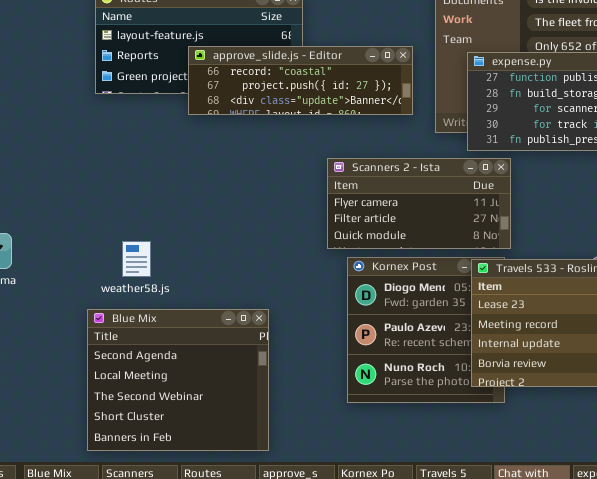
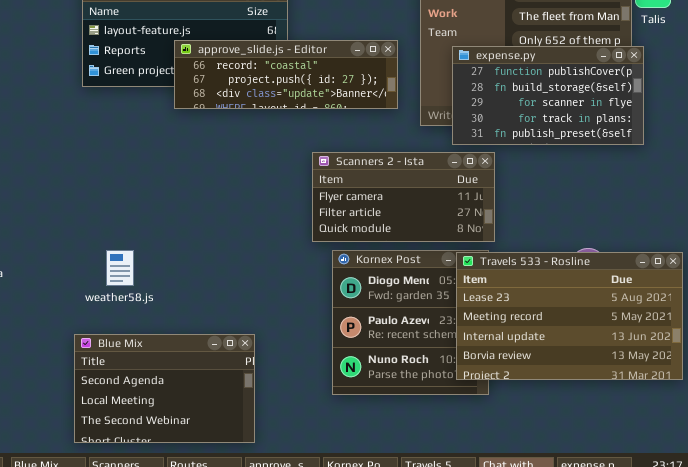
weather58.js: [122,241,151,277] -> [106,250,134,286], moved
Blue Mix: [87,309,269,451] -> [74,334,255,443], resized

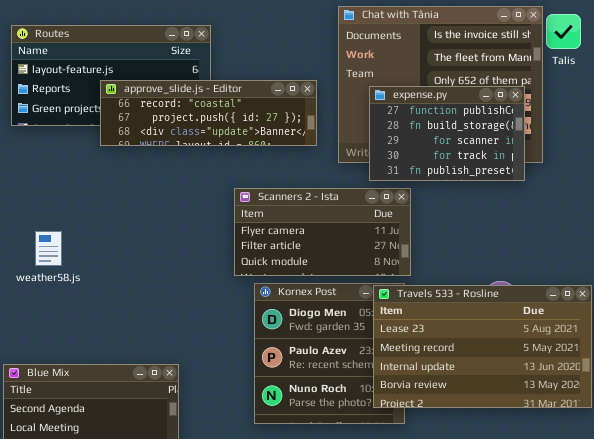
expense.py: [452,46,644,145] -> [369,86,525,181], resized
weather58.js: [106,250,134,286] -> [35,231,62,266], moved

